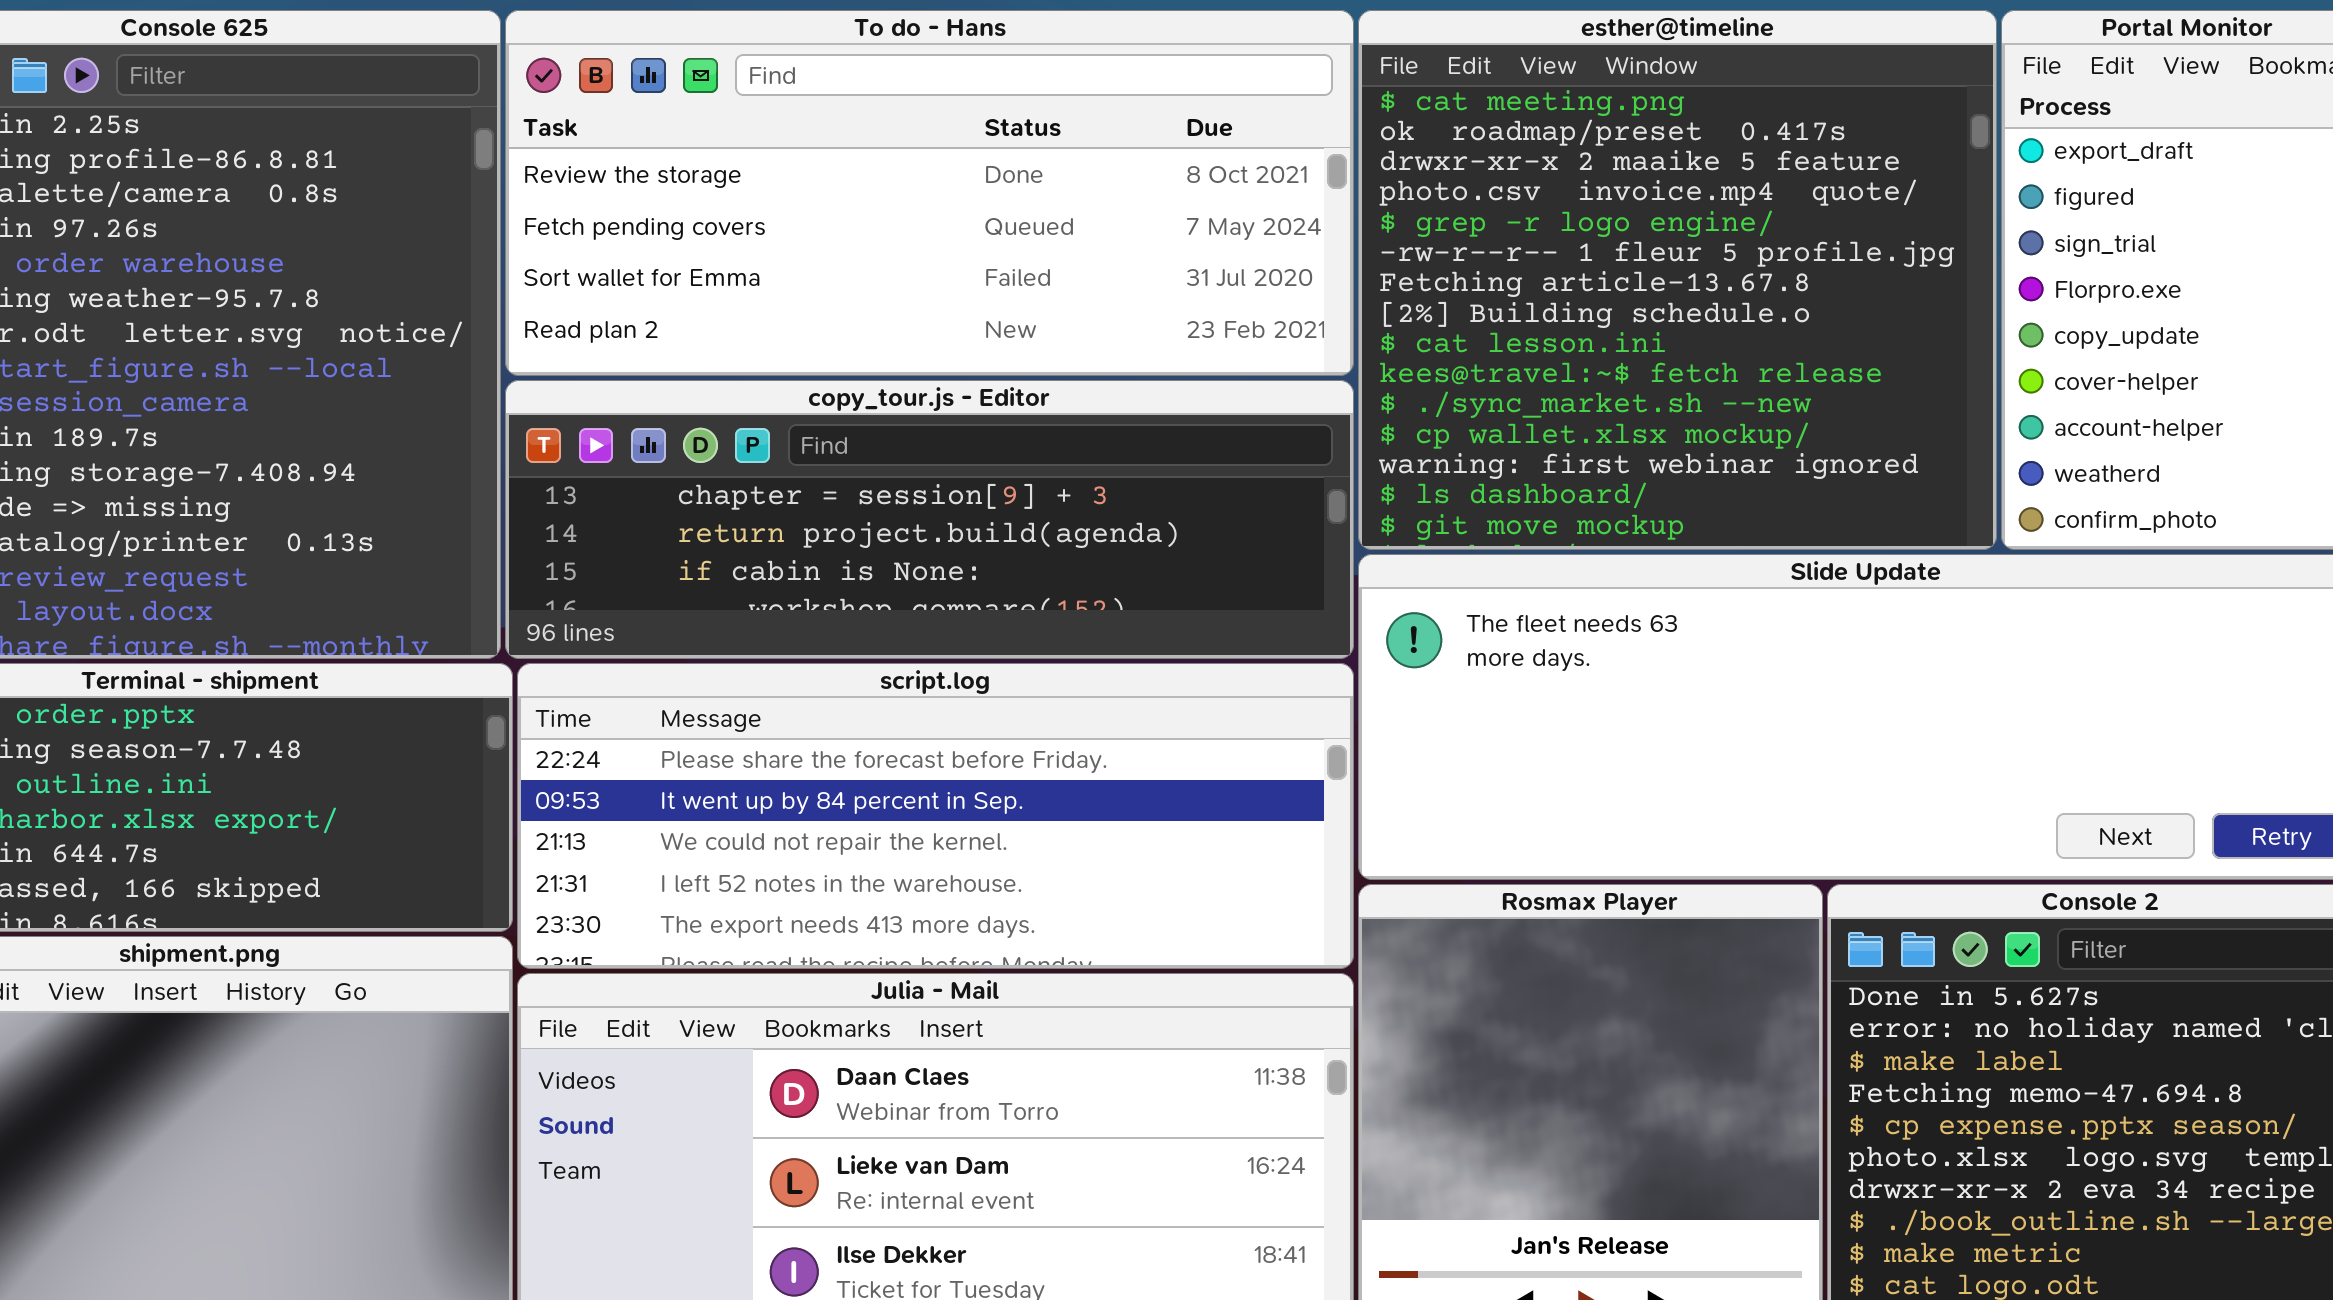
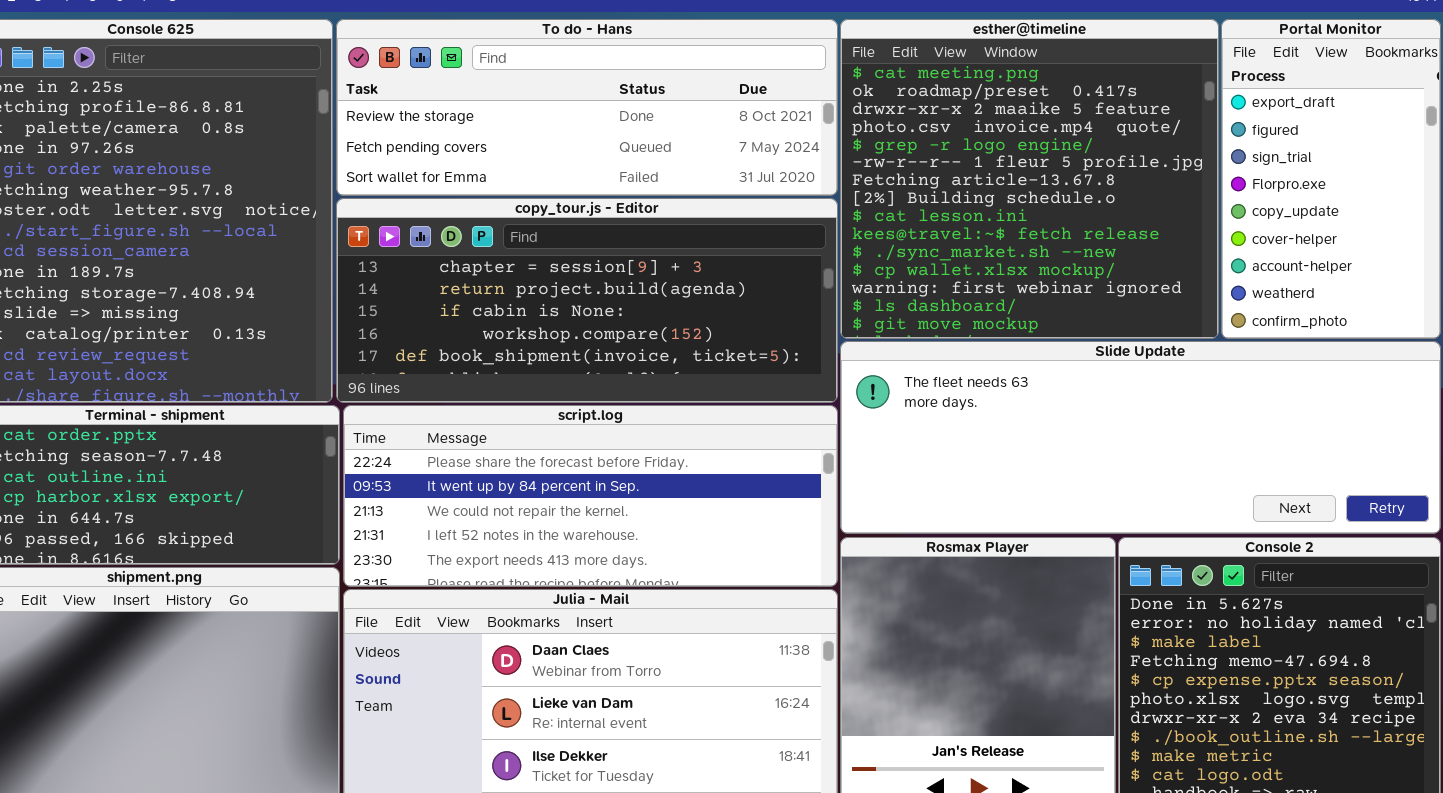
To do - Hans: [505,10,1354,376] -> [336,19,838,196], resized
copy_tour.js - Editor: [505,380,1354,659] -> [336,198,838,403], resized

